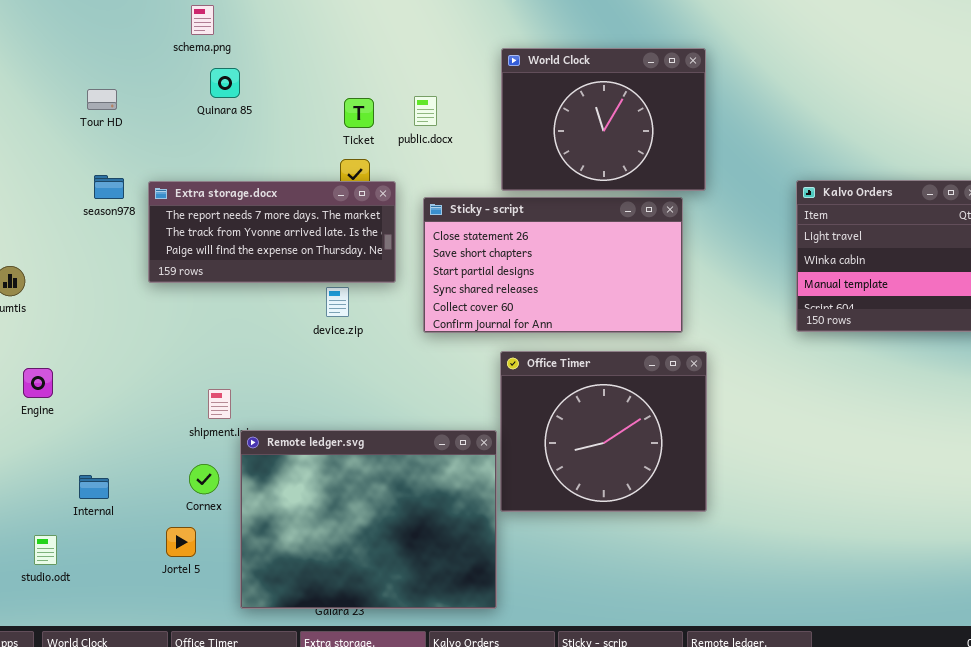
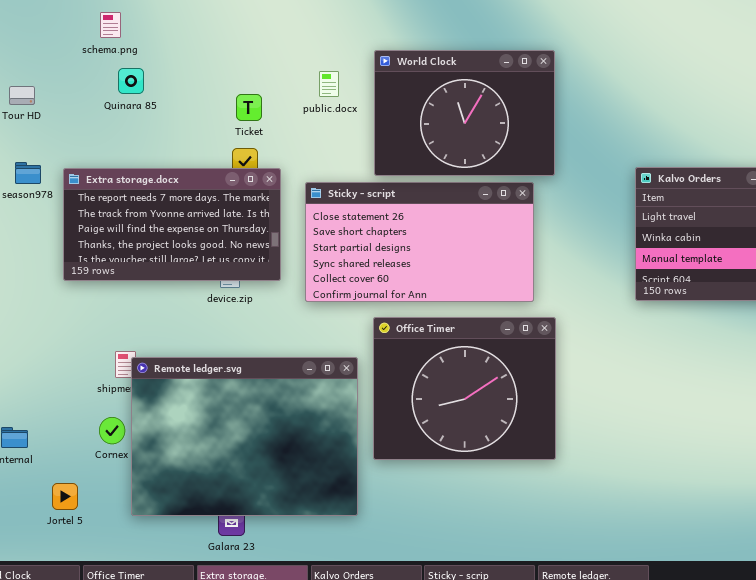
public.docx: [414,96,437,126] -> [319,71,339,97], moved
Extra storage.docx: [148,181,396,283] -> [63,168,281,281], resized
Remote ledger.svg: [240,430,497,609] -> [131,357,358,516], moved
Jortel 5: [166,527,196,557] -> [52,483,78,510], moved

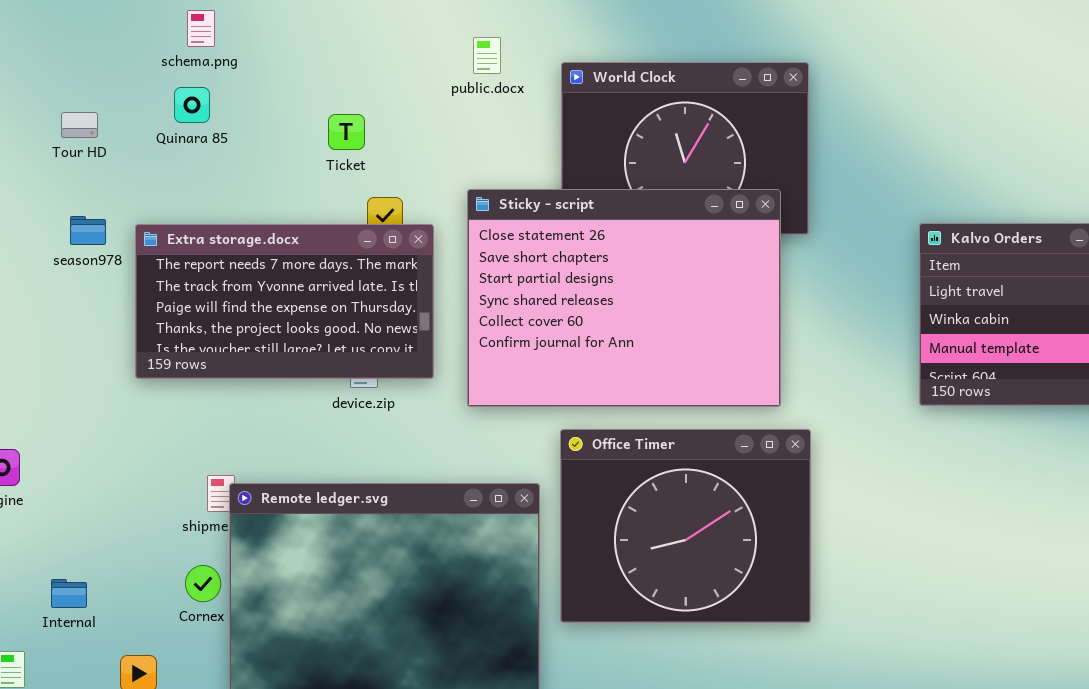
Quinara 85: [118,68,144,94] -> [174,87,210,123], moved
public.docx: [319,71,339,97] -> [473,37,501,74], moved
Ticket: [236,94,262,121] -> [328,114,365,150], moved
Sticky - script: [305,182,534,302] -> [467,189,781,407], resized

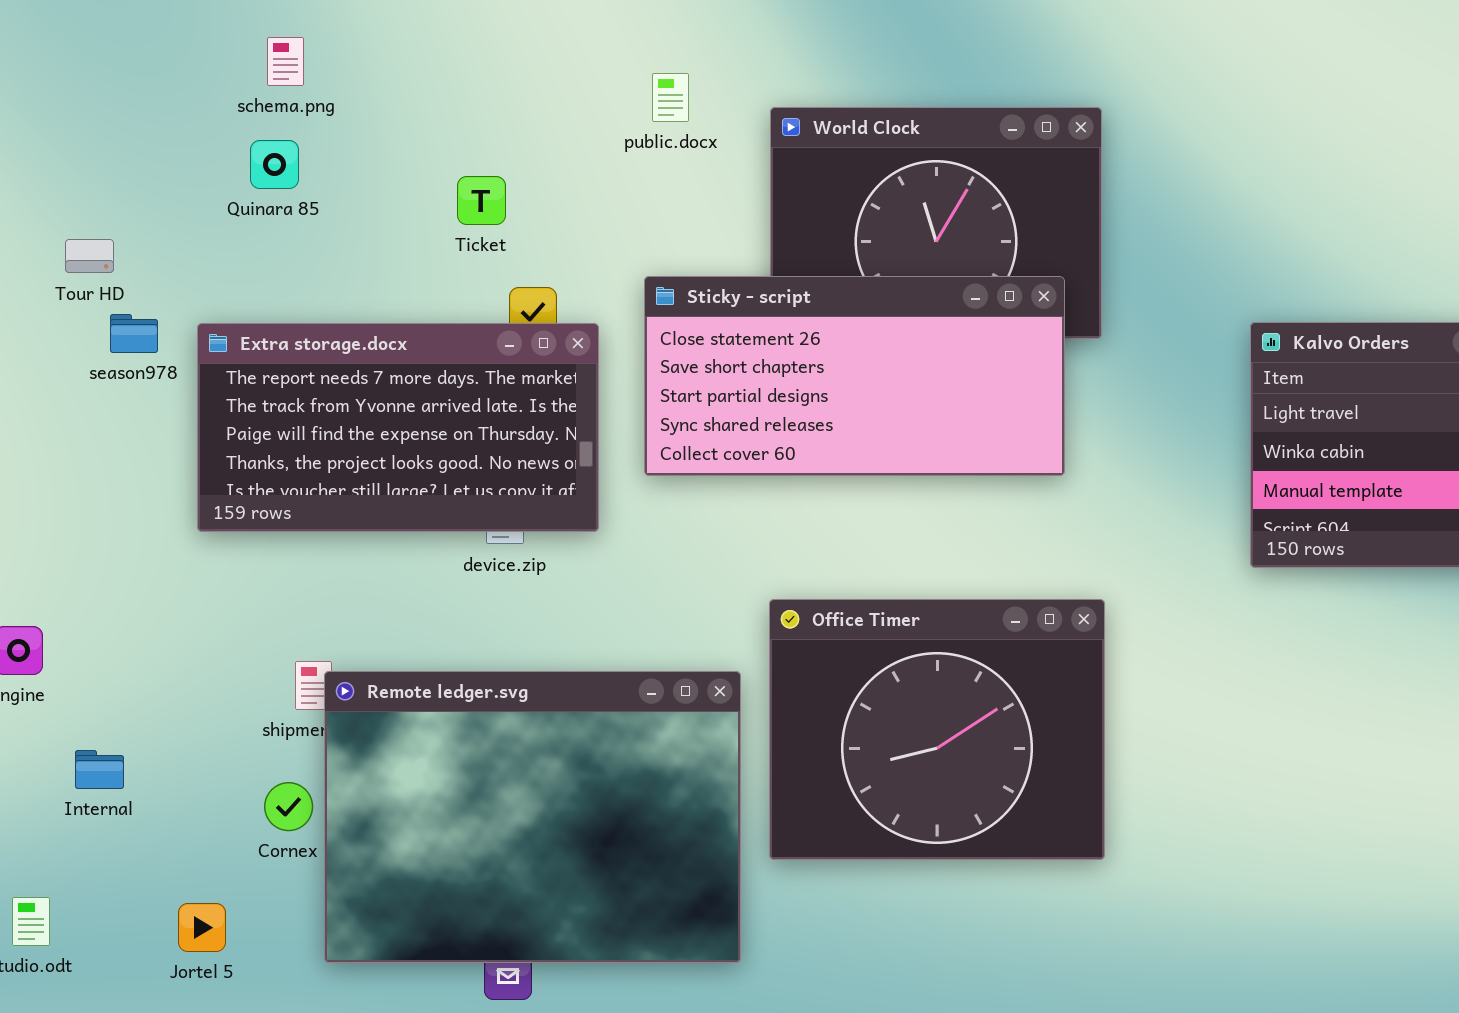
Tour HD: [61,112,98,138] -> [65,239,114,273], moved
Sticky - script: [467,189,781,407] -> [644,276,1065,476], resized
Internal: [51,579,87,608] -> [75,750,124,789], moved

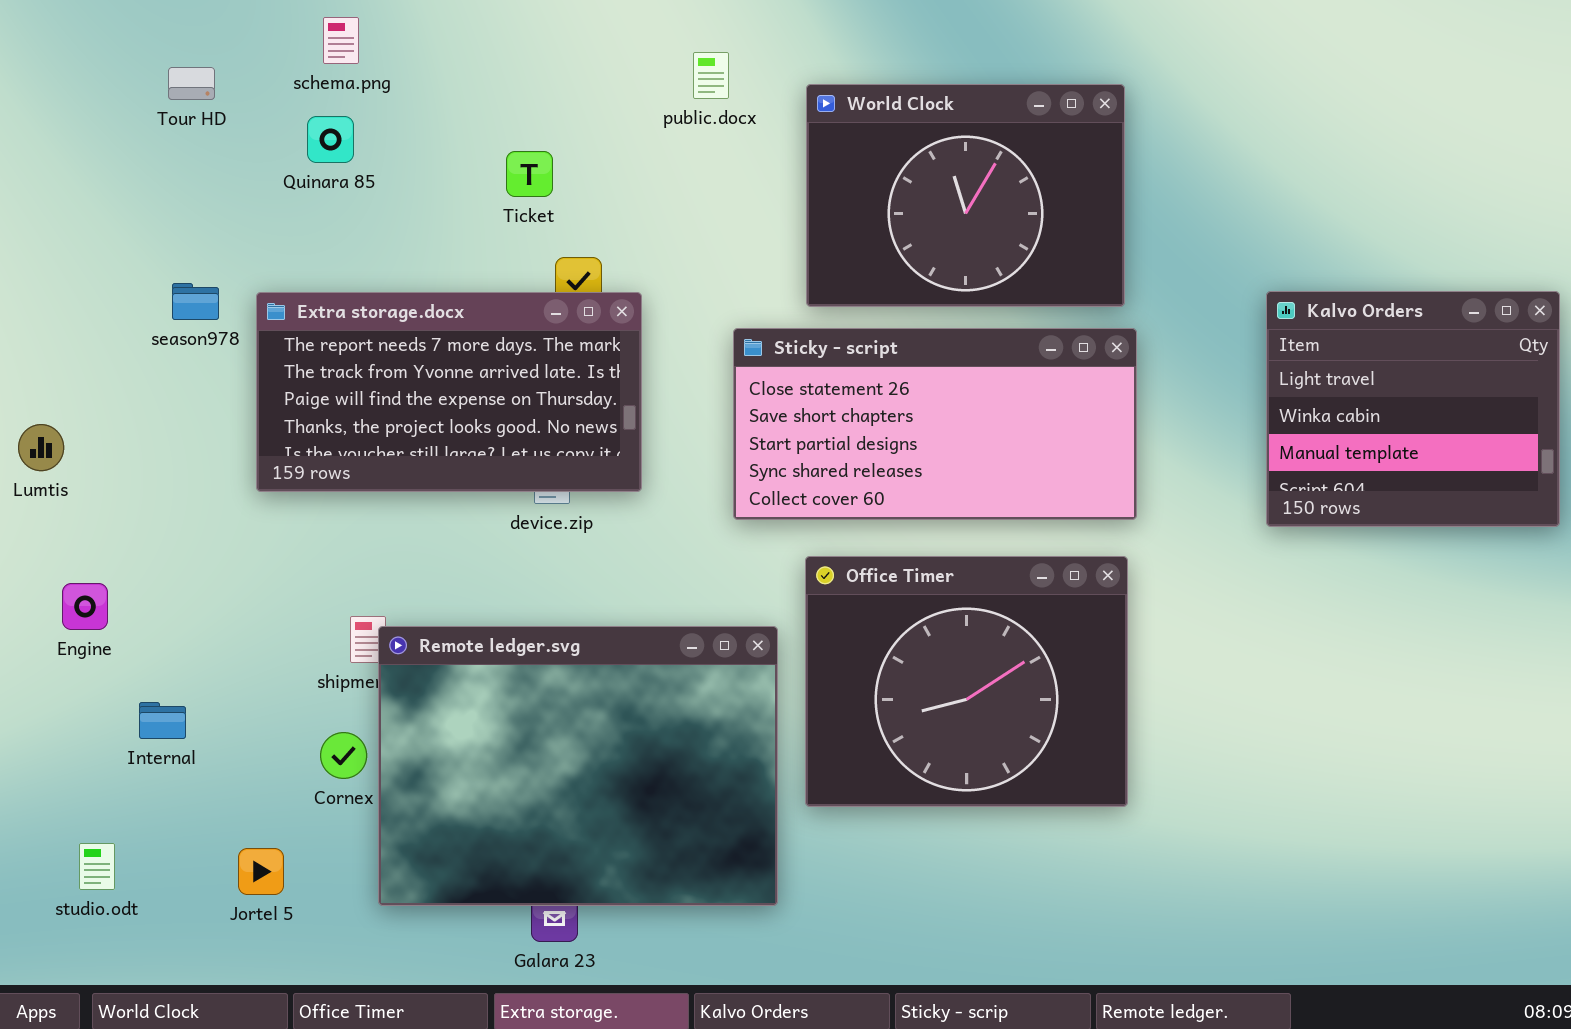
Tour HD: [65,239,114,273] -> [168,67,215,100], moved
Sticky - script: [644,276,1065,476] -> [733,328,1137,520], moved

